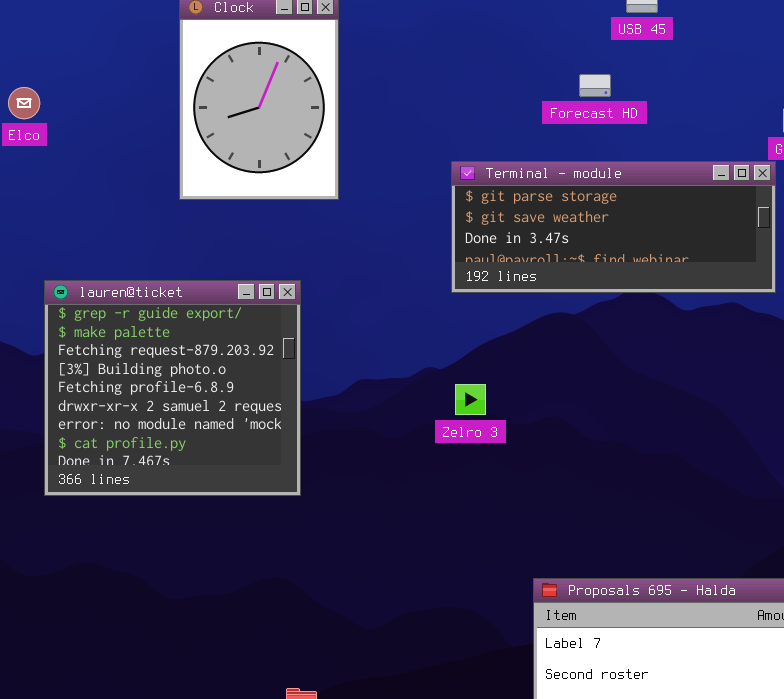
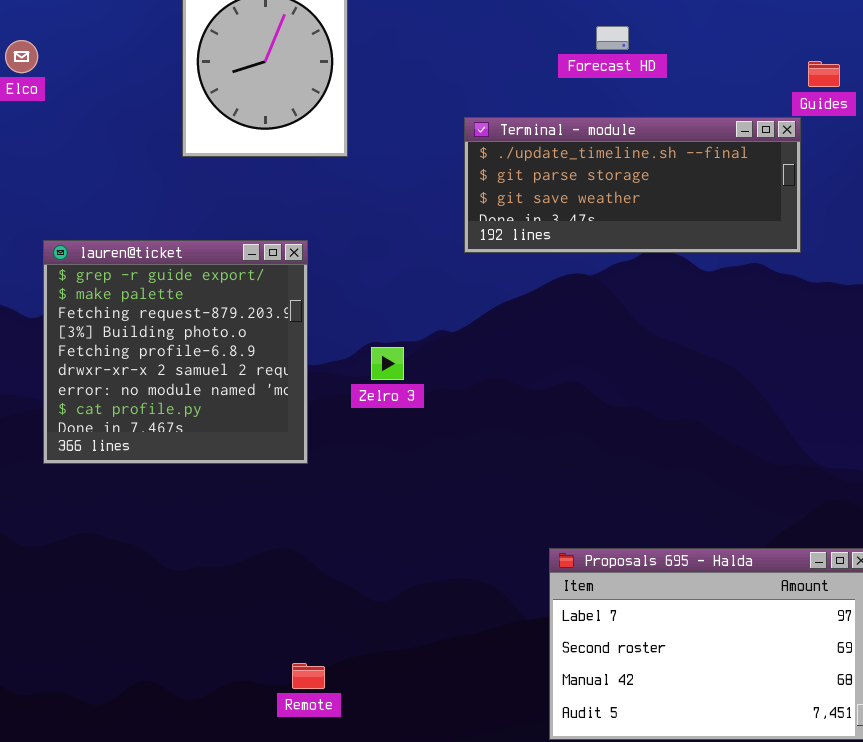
Terminal - module: [451,161,776,293] -> [464,117,801,253], scrolled up 1 row
Zelro 3: [455,384,486,415] -> [371,347,404,380], moved

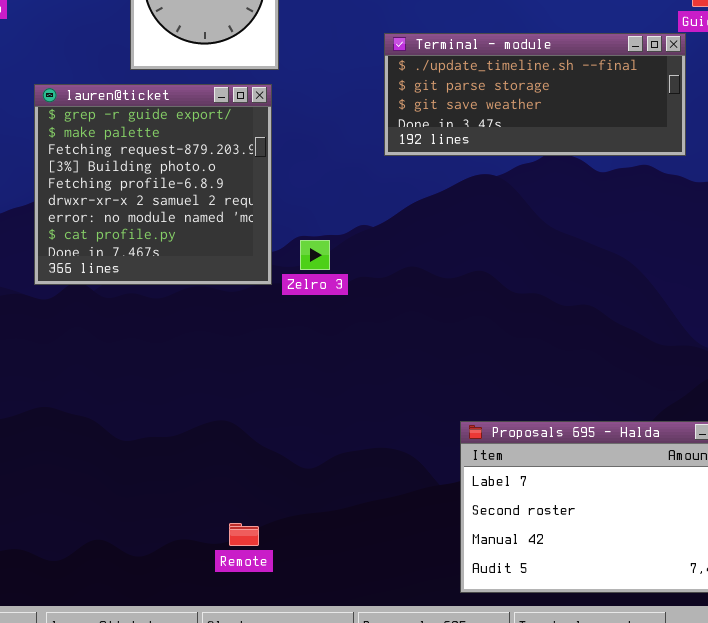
lauren@ticket: [43,240,308,464] -> [34,84,272,285], moved

